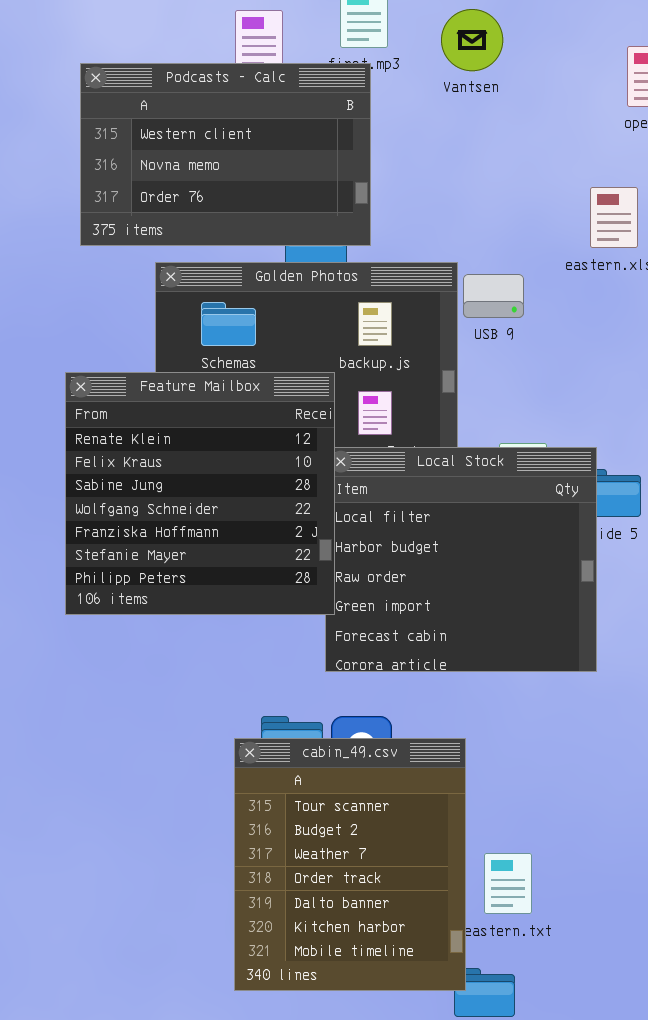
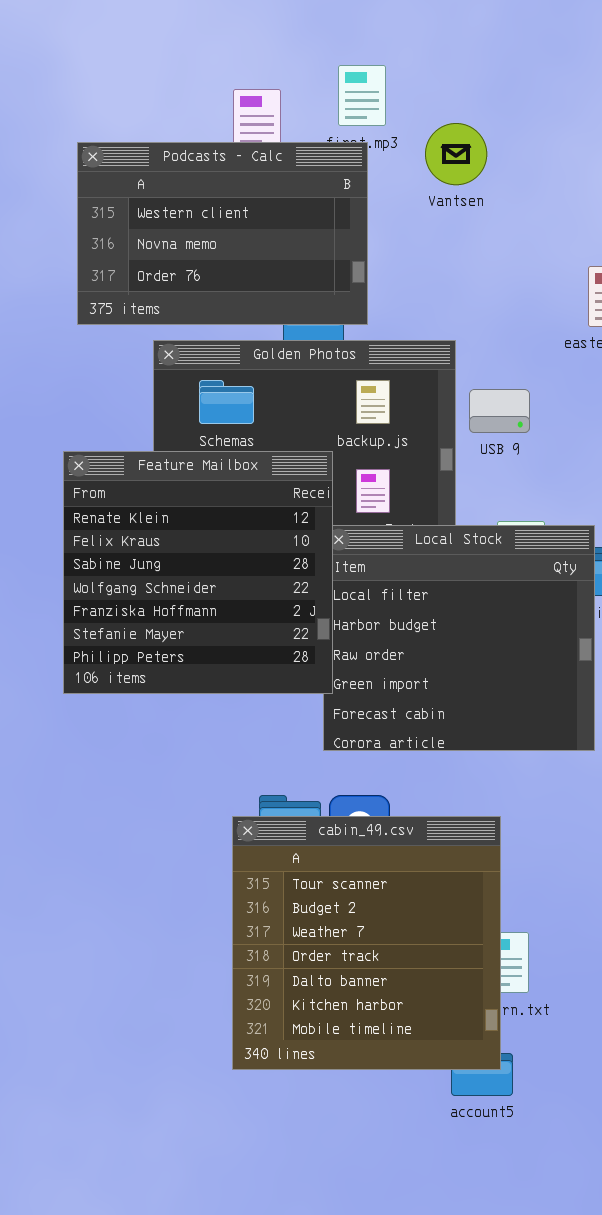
Vantsen: [441,9,503,71] -> [425,123,487,185], moved
USB 9: [463,274,524,318] -> [469,389,530,433], moved
cabin_49.csv: [234,738,466,991] -> [232,816,501,1070], resized

